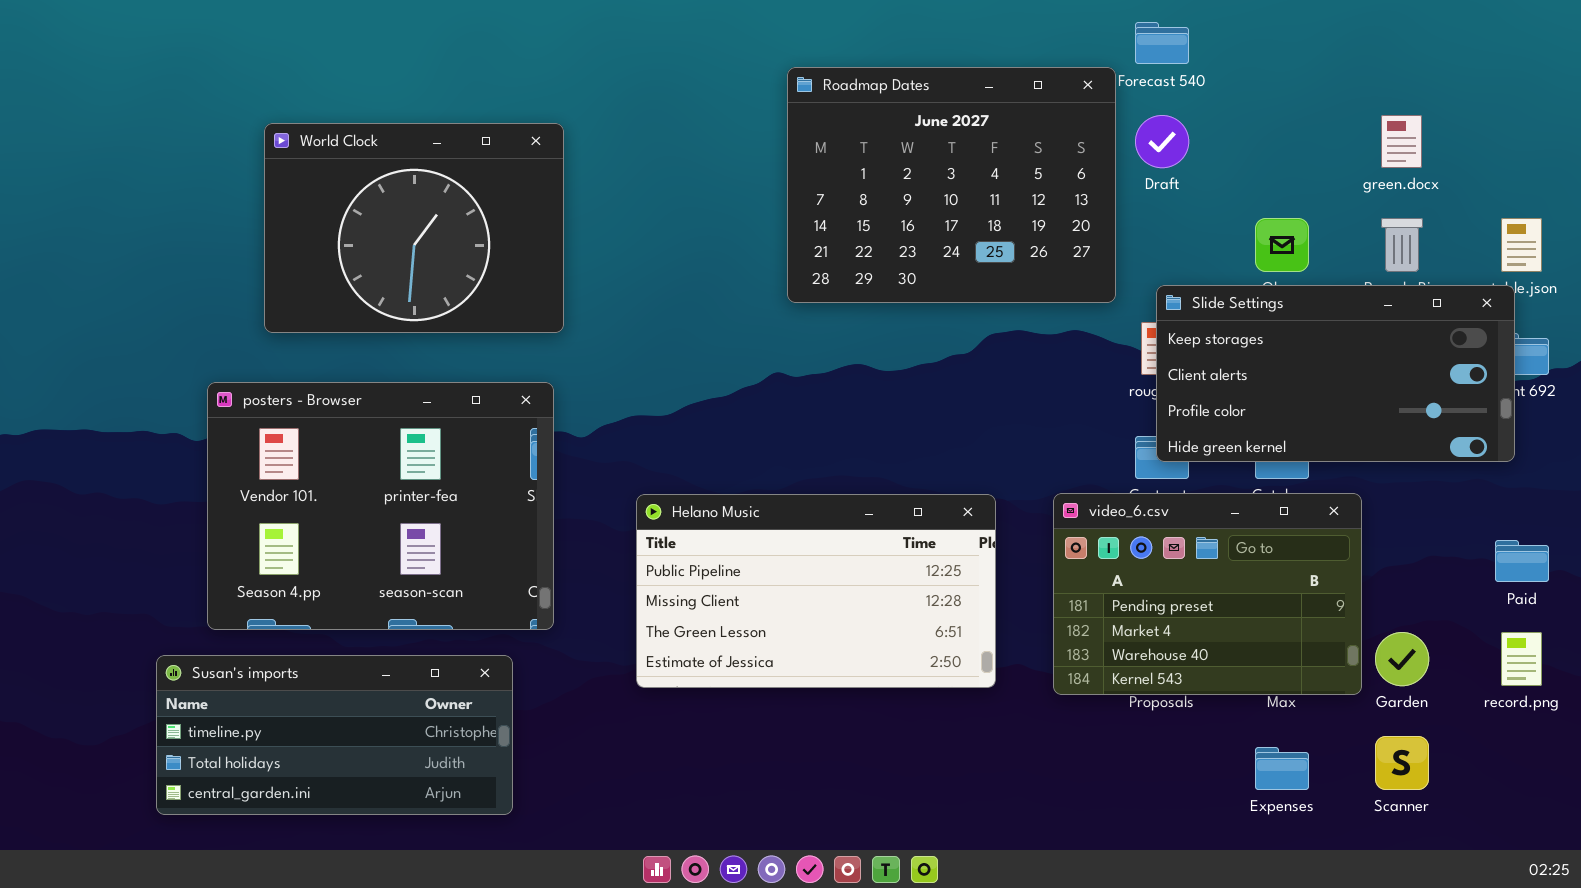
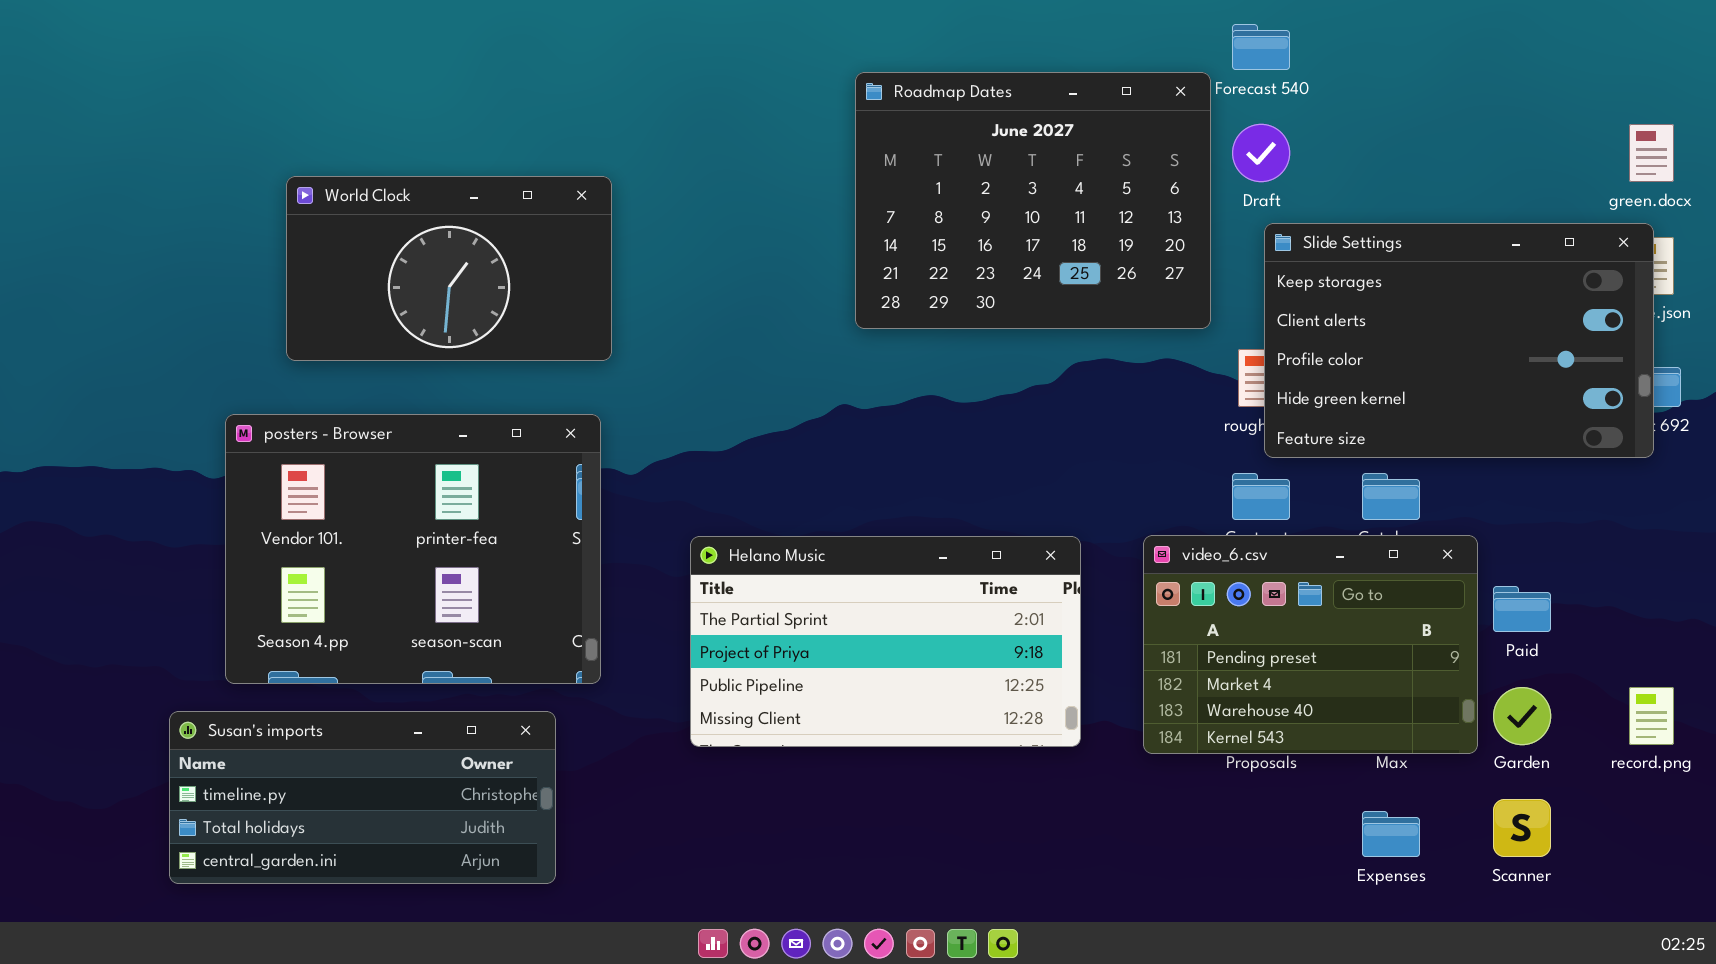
green.docx: [1381,115,1422,168] -> [1629,124,1674,182], moved
World Clock: [264,123,564,333] -> [286,176,612,361], resized
Slide Settings: [1156,285,1515,462] -> [1264,223,1654,458], moved, resized
Helano Music: [636,494,996,688] -> [690,536,1081,747], scrolled up 2 rows
Paid: [1495,540,1549,582] -> [1493,586,1551,632], moved

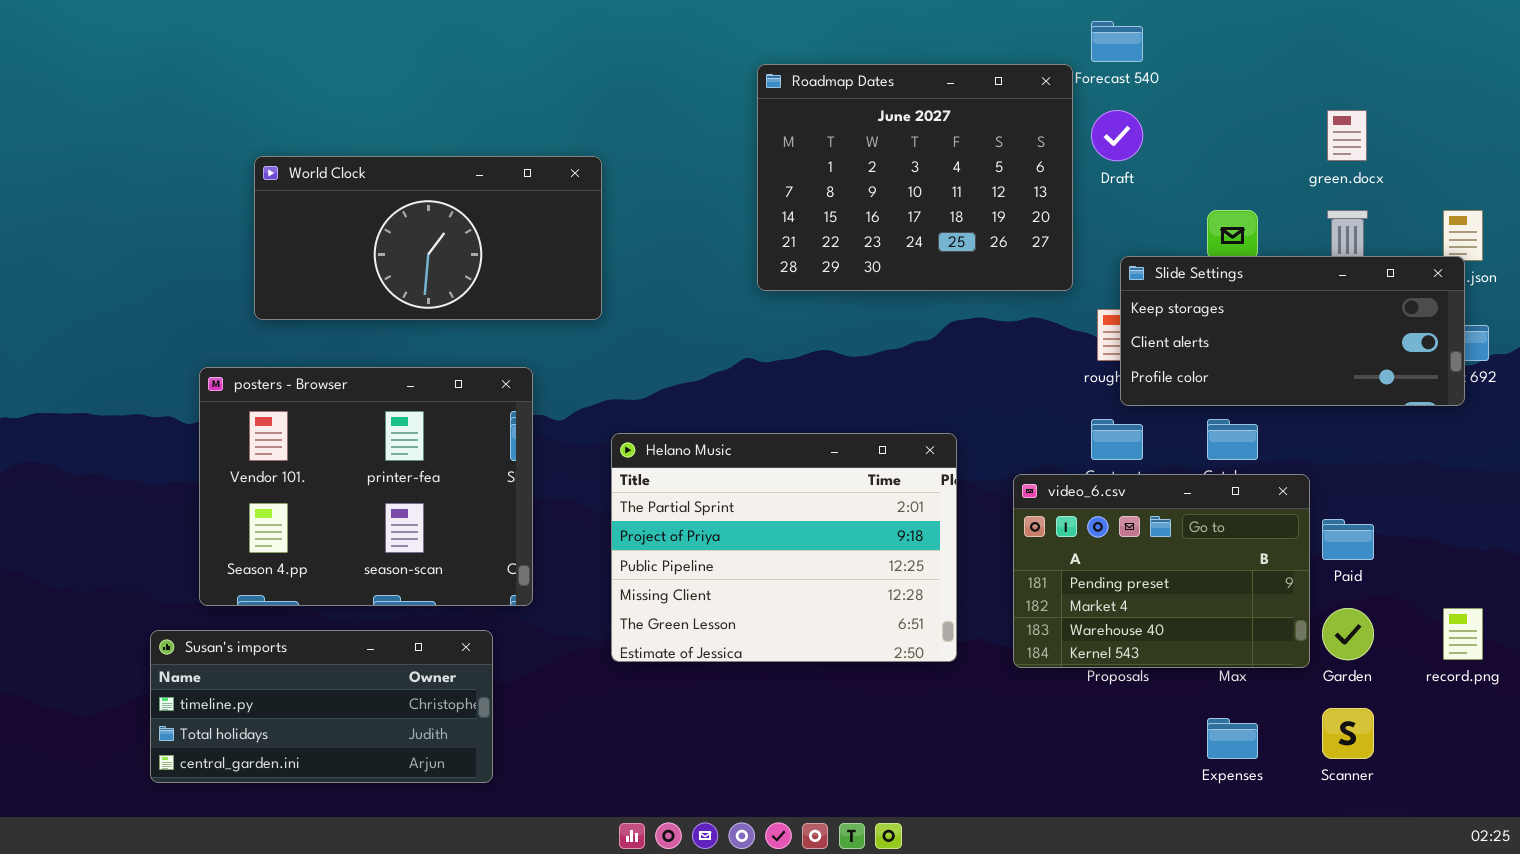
green.docx: [1629,124,1674,182] -> [1327,110,1367,161], moved
World Clock: [286,176,612,361] -> [254,156,602,320], resized
Slide Settings: [1264,223,1654,458] -> [1120,256,1465,406], resized
Helano Music: [690,536,1081,747] -> [611,433,957,662], resized

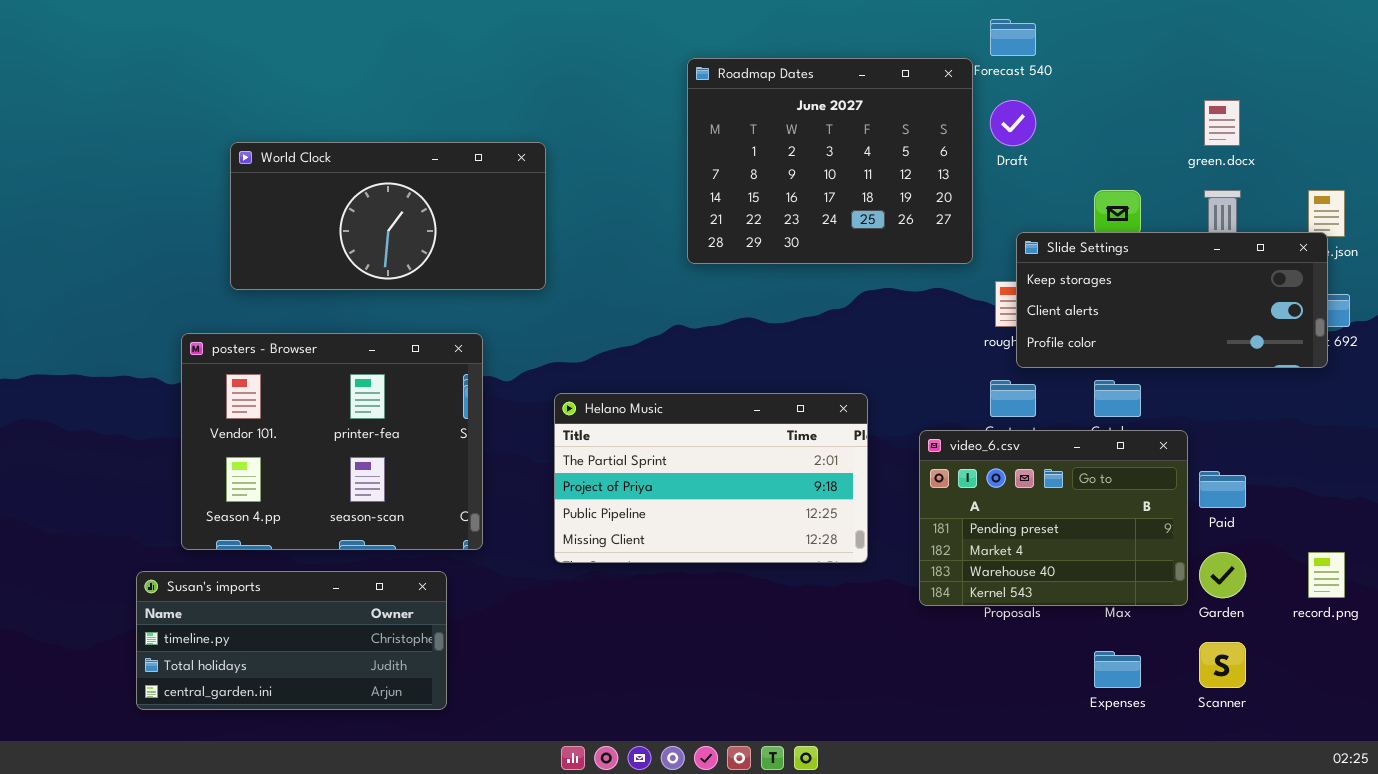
Helano Music: [611,433,957,662] -> [554,393,868,563], resized

